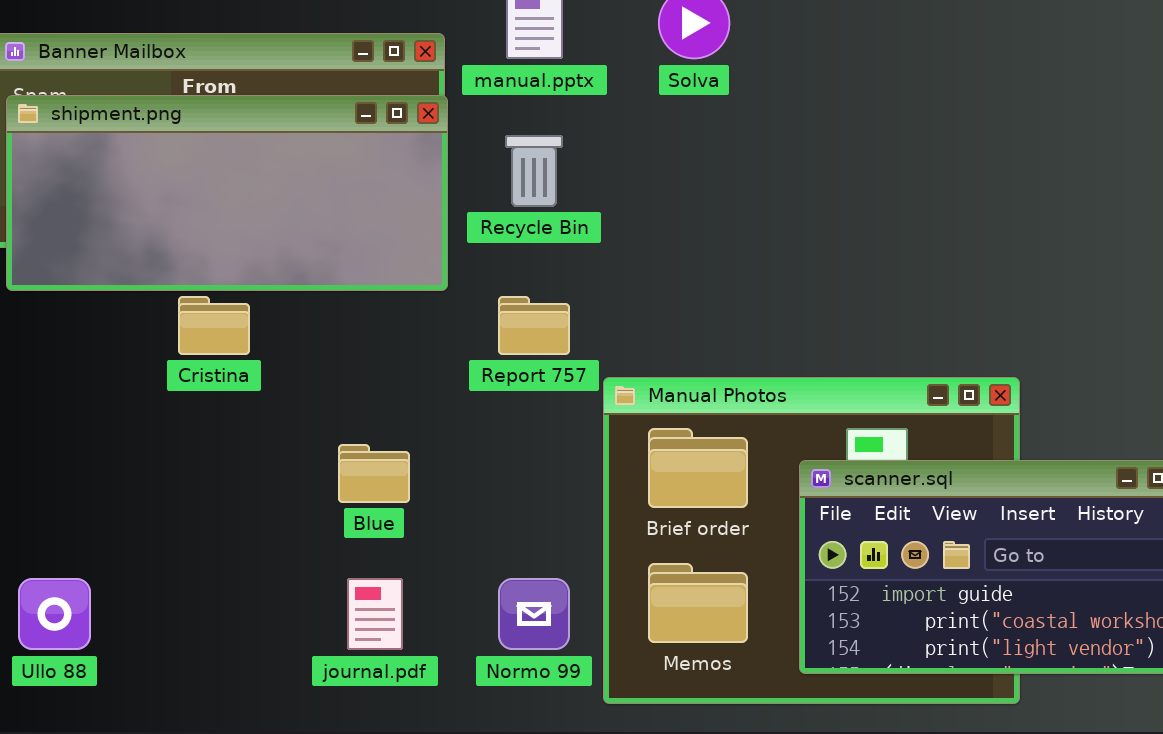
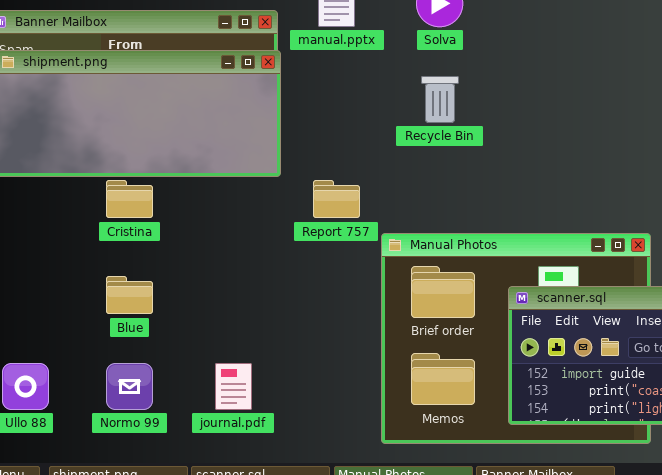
Recycle Bin: [505,135,563,207] -> [421,76,459,123], moved
Blue: [338,444,410,503] -> [106,276,153,314], moved
Normo 99: [498,578,570,650] -> [106,363,153,410], moved

